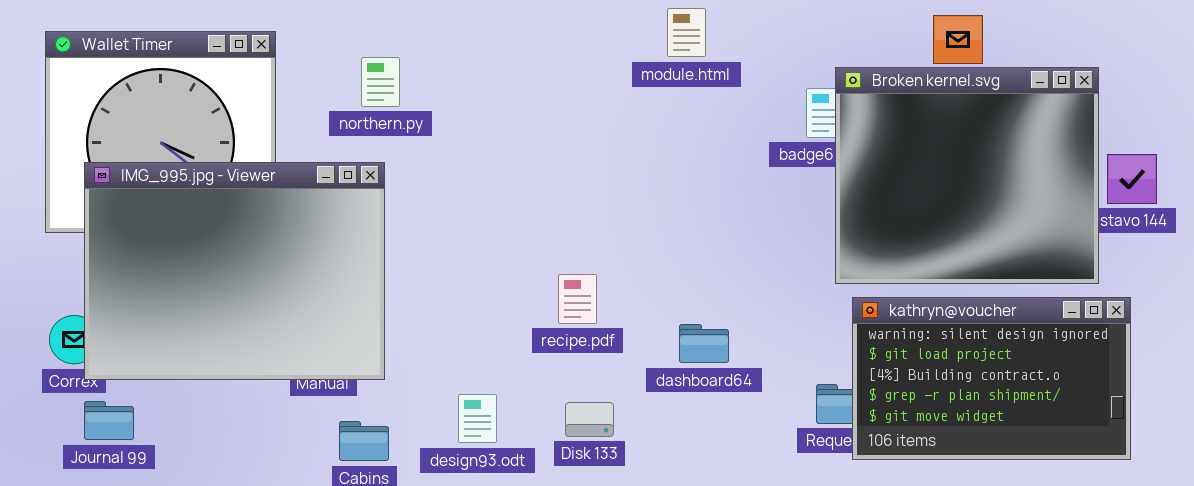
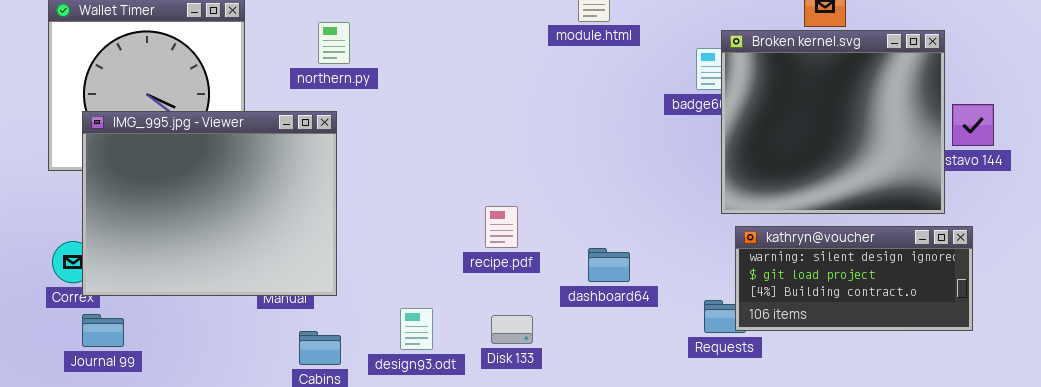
kathryn@voucher: [852,297,1131,460] -> [735,226,973,331], resized

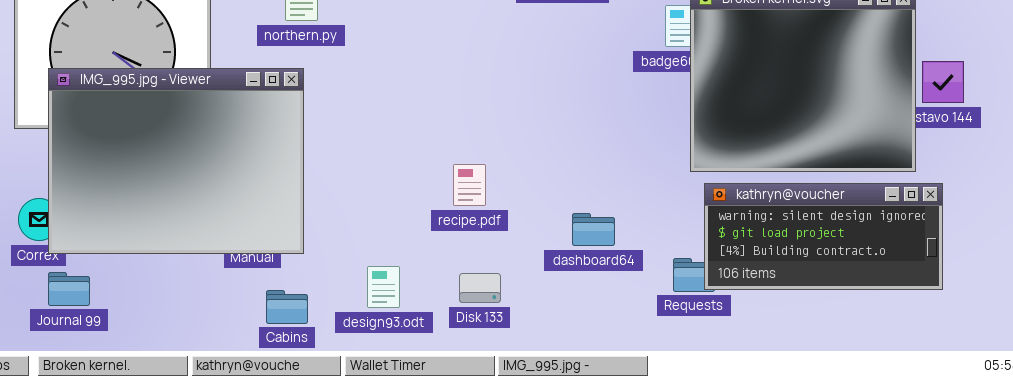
dashboard64: [588,248,630,282] -> [572,213,615,246], moved

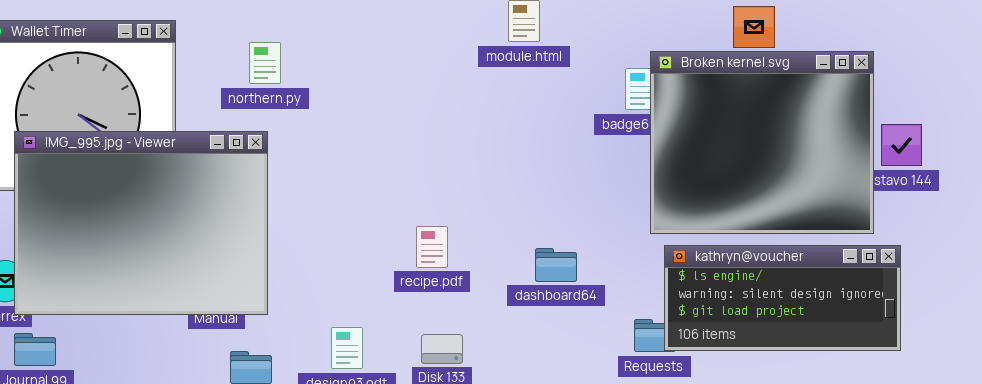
kathryn@voucher: [704,183,943,290] -> [664,245,901,351], scrolled up 1 row
dashboard64: [572,213,615,246] -> [535,248,577,282], moved

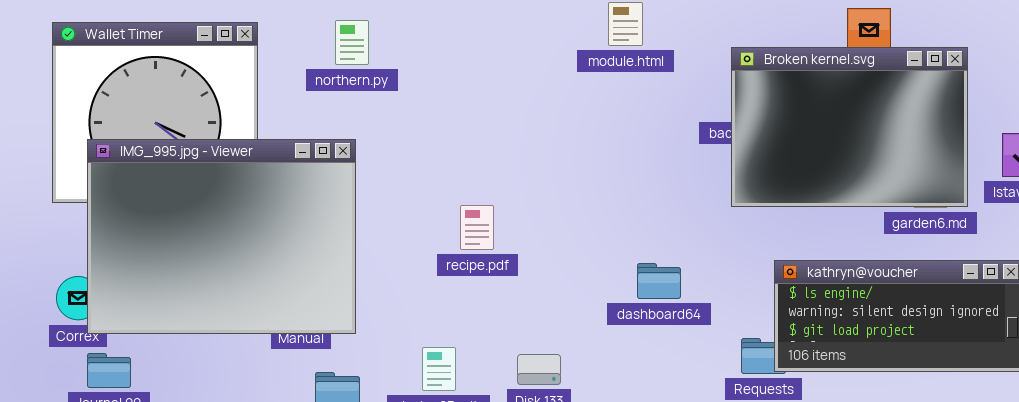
northern.py: [249,42,281,84] -> [335,20,369,65], moved
Broken kernel.svg: [650,51,874,234] -> [731,47,968,207], moved, resized
recipe.pdf: [416,226,448,268] -> [460,205,494,250], moved

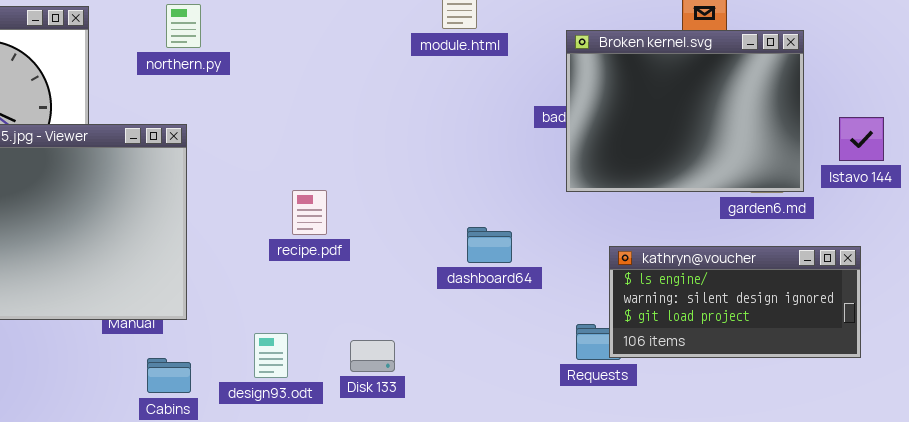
dashboard64: [637,263,681,299] -> [467,227,512,263], moved

